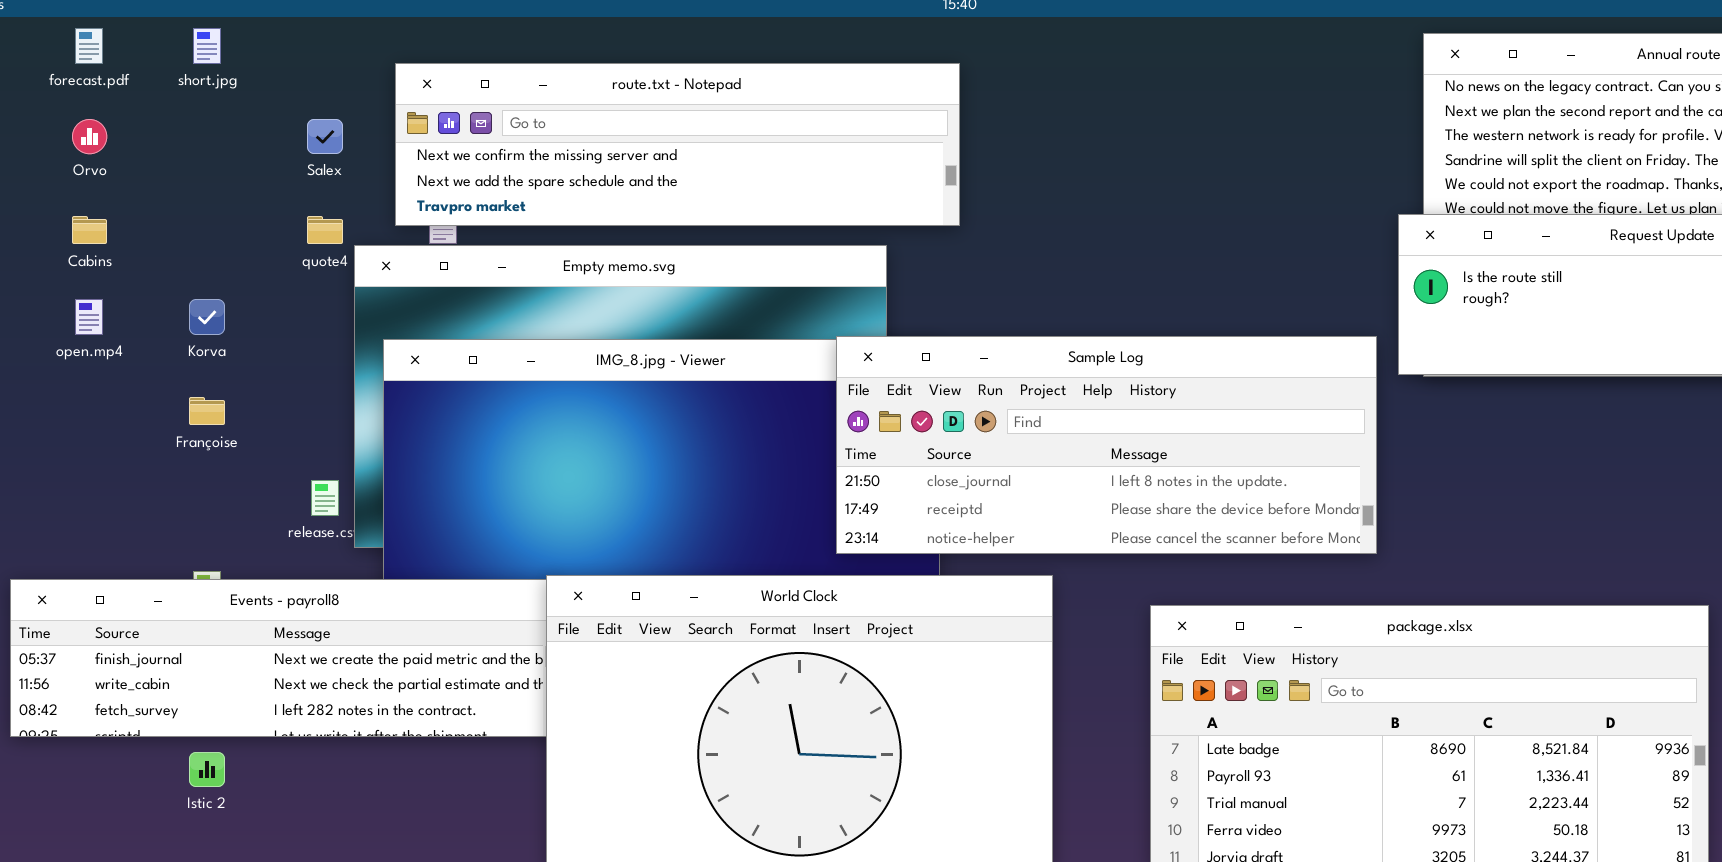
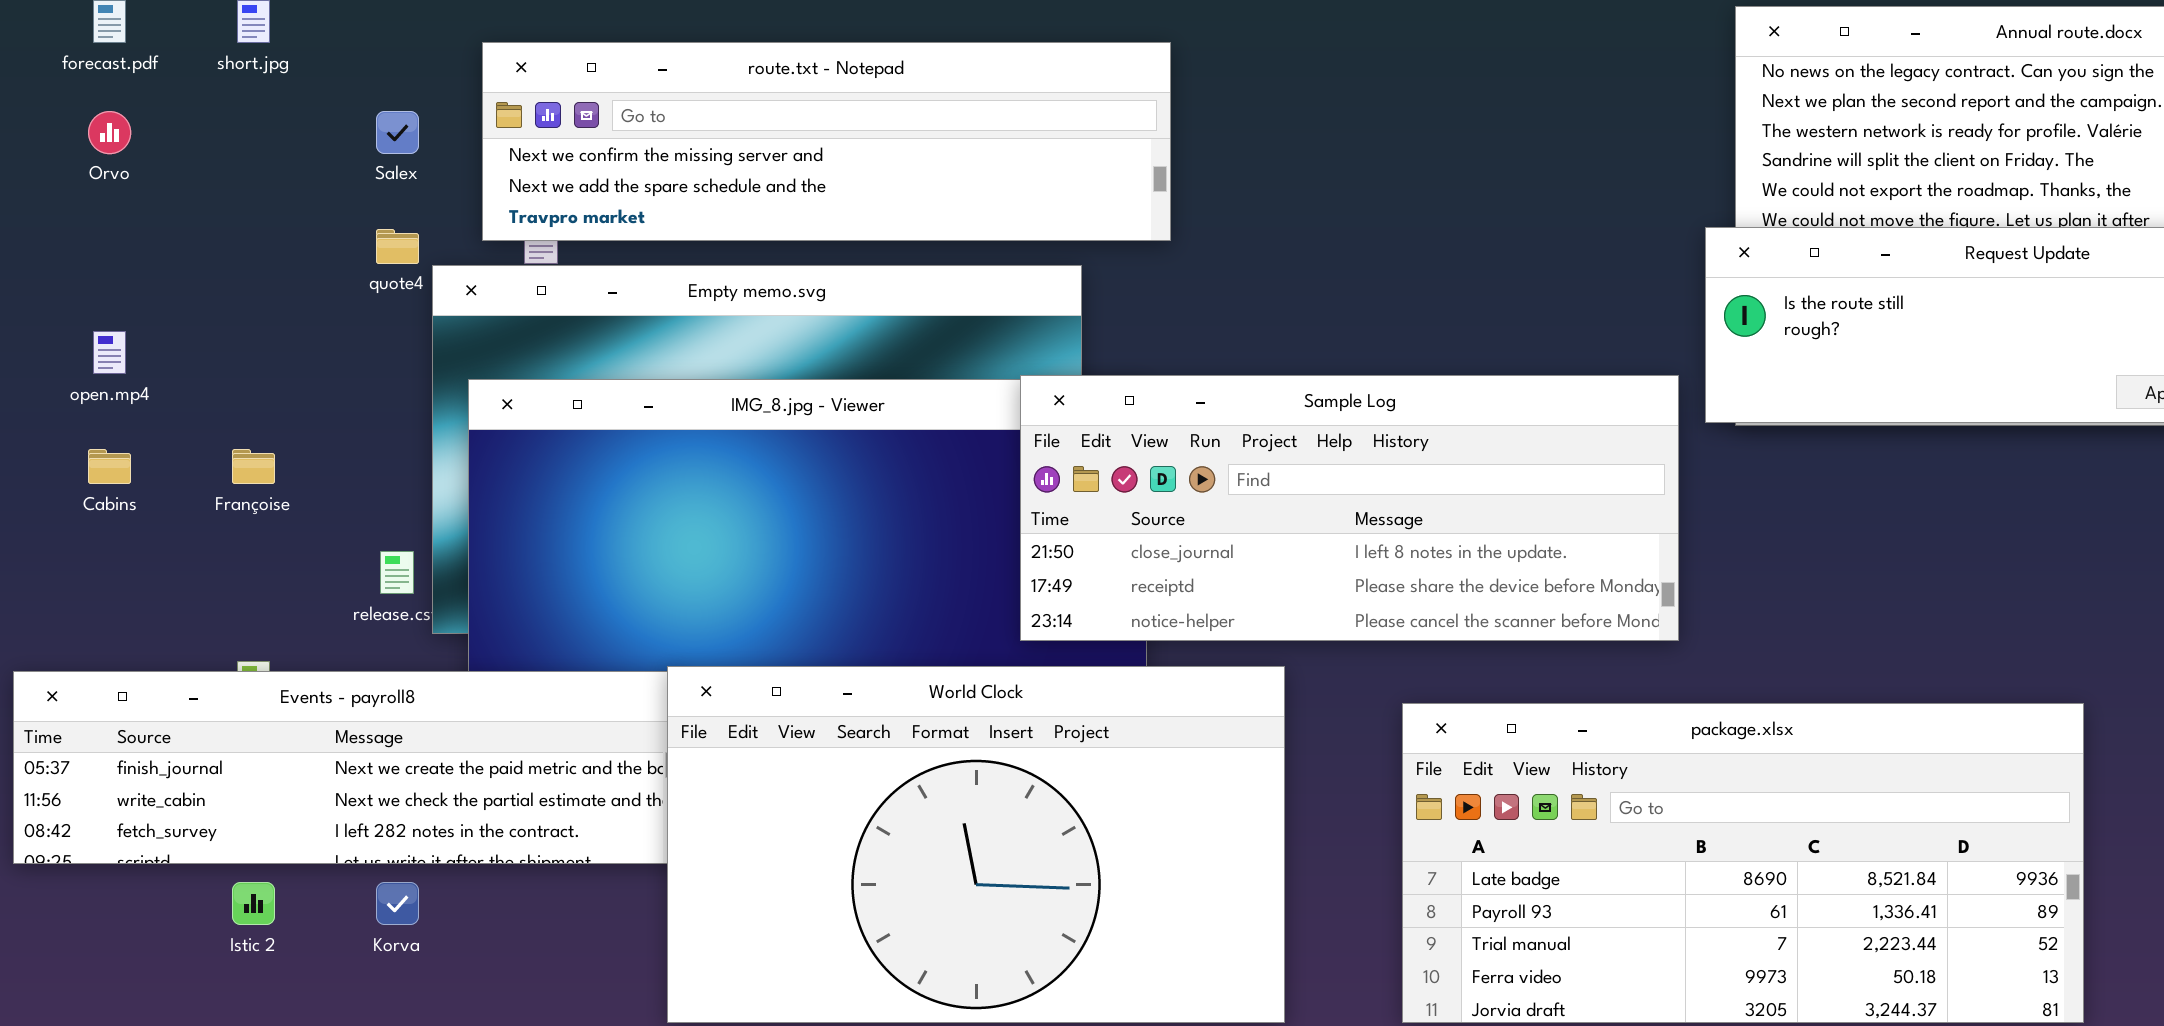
Cabins: [72,216,107,244] -> [88,449,131,484], moved
Korva: [189,299,225,335] -> [376,882,419,925], moved

